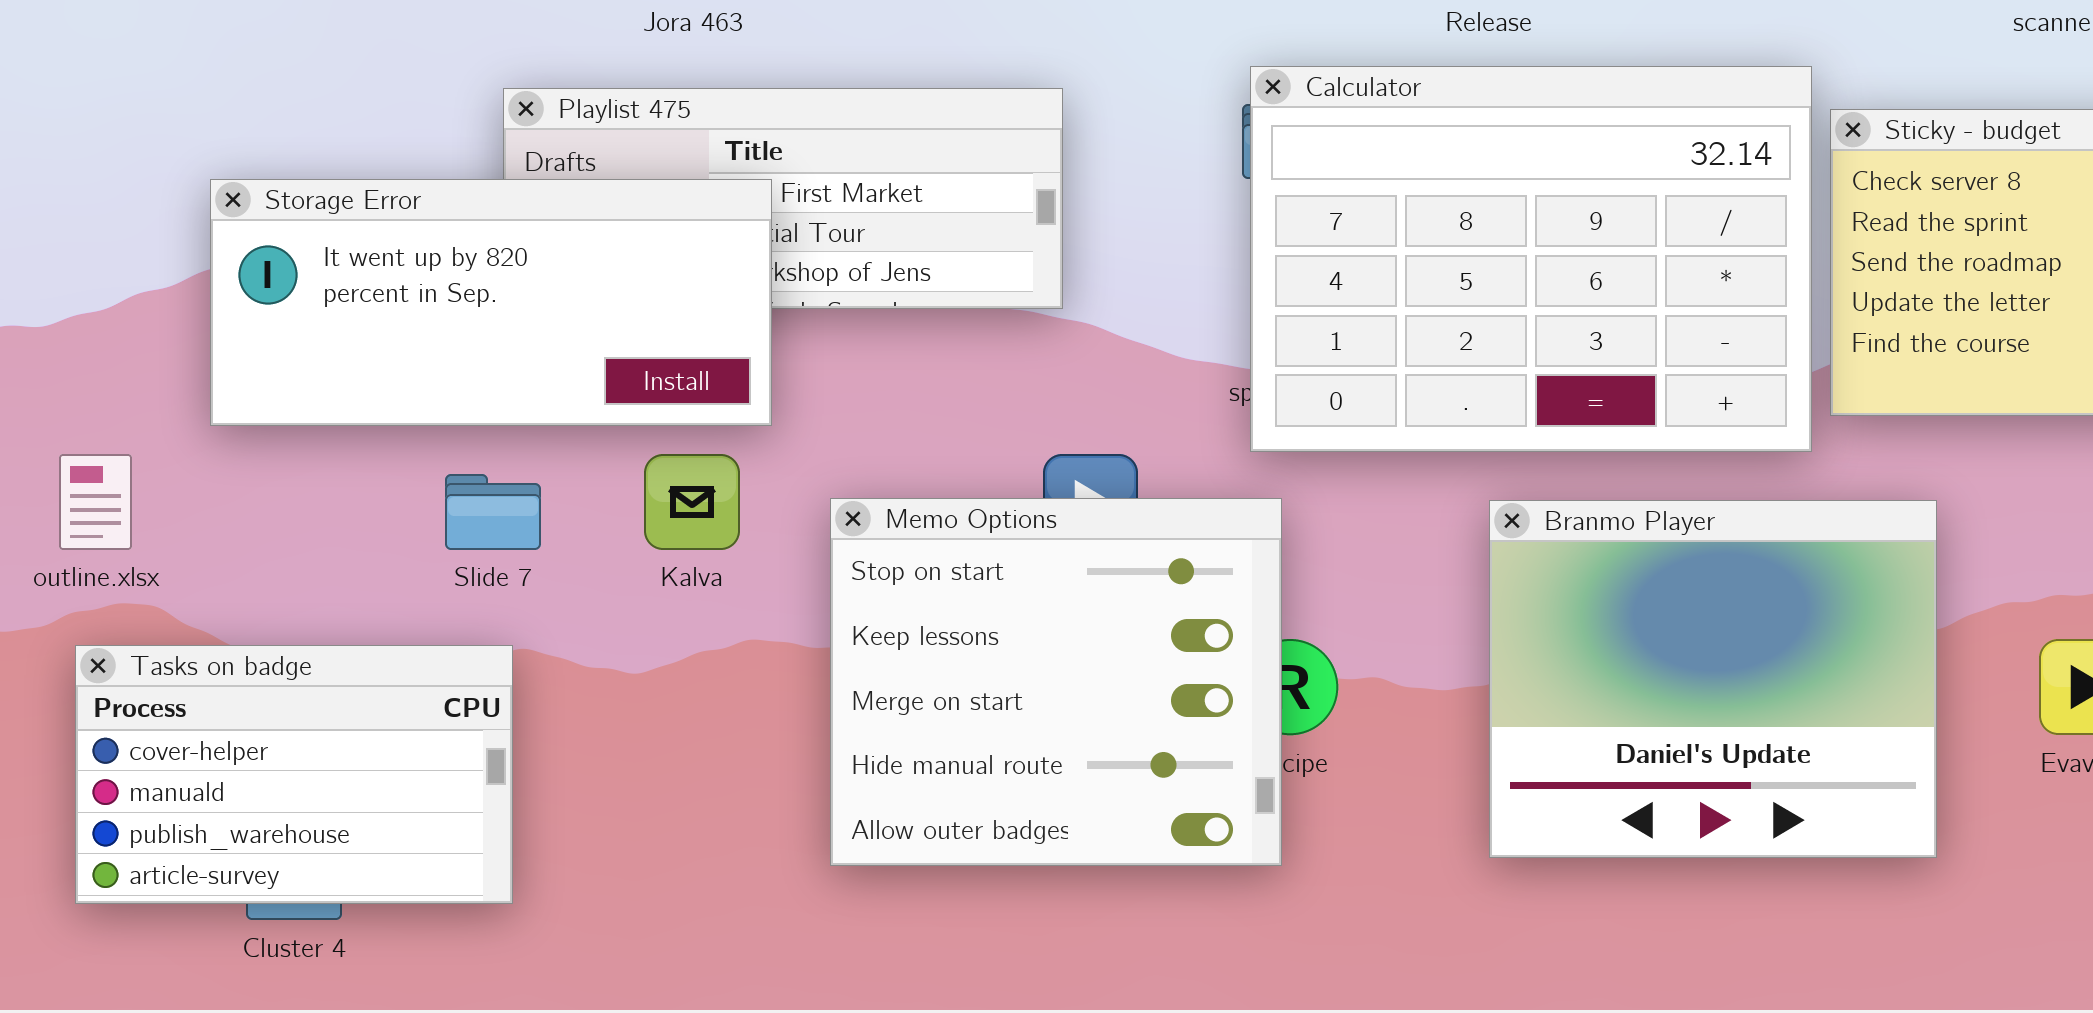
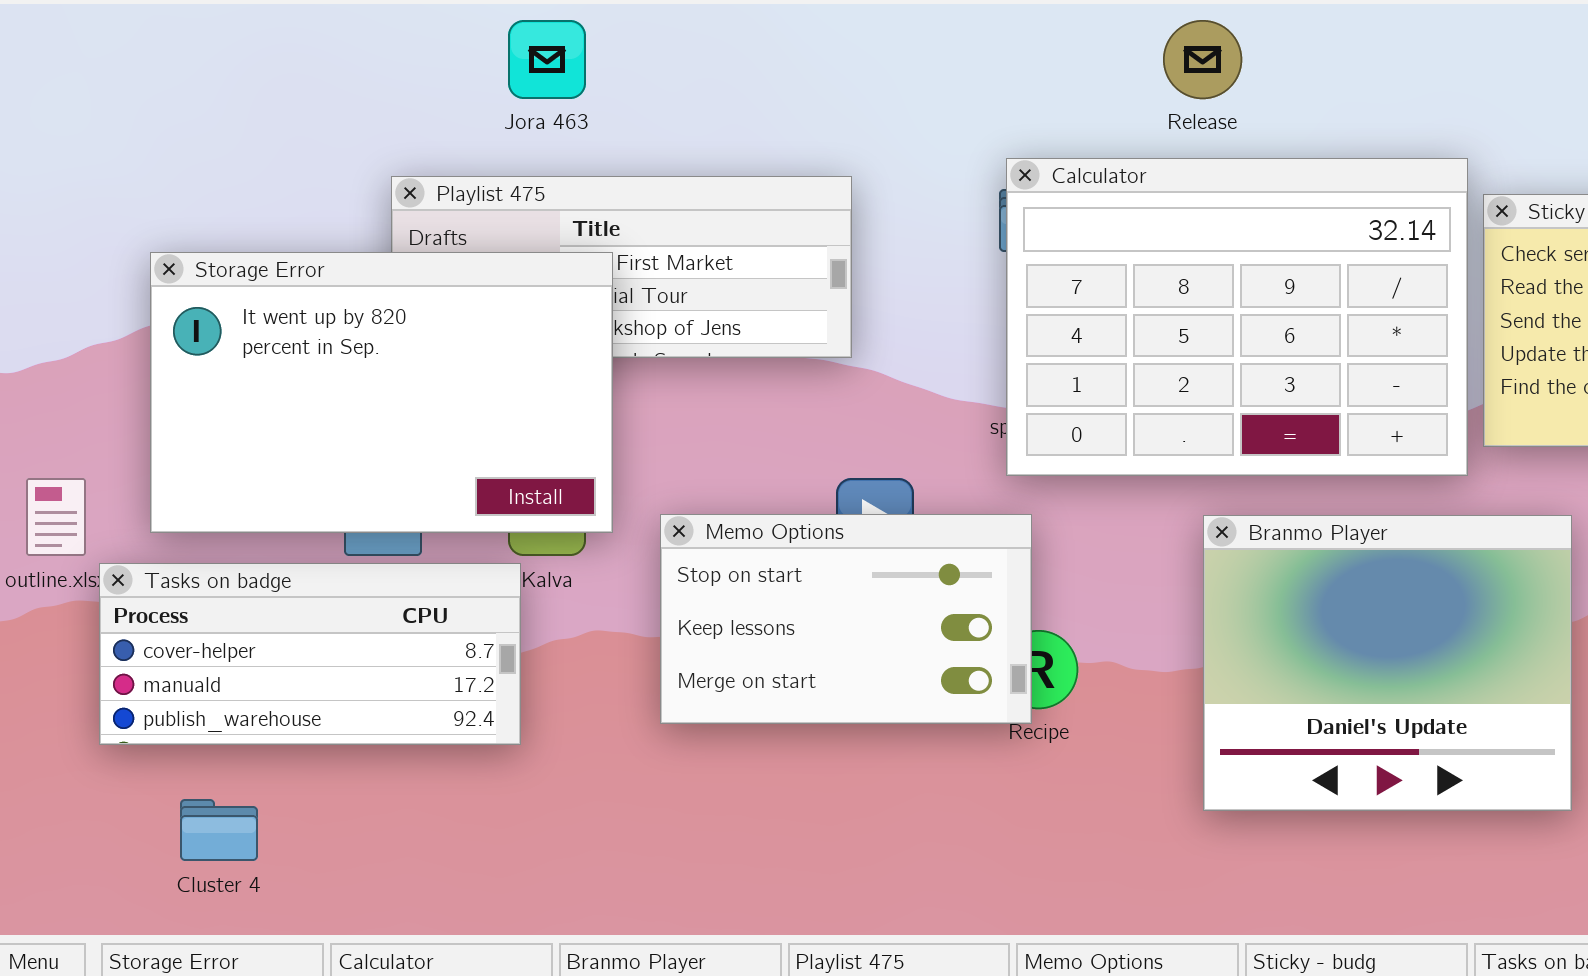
Storage Error: [210,179,772,426] -> [150,252,613,533], resized
Memo Options: [830,498,1282,866] -> [660,514,1032,724], resized
Tasks on badge: [75,645,513,904] -> [99,563,521,745], moved, resized

